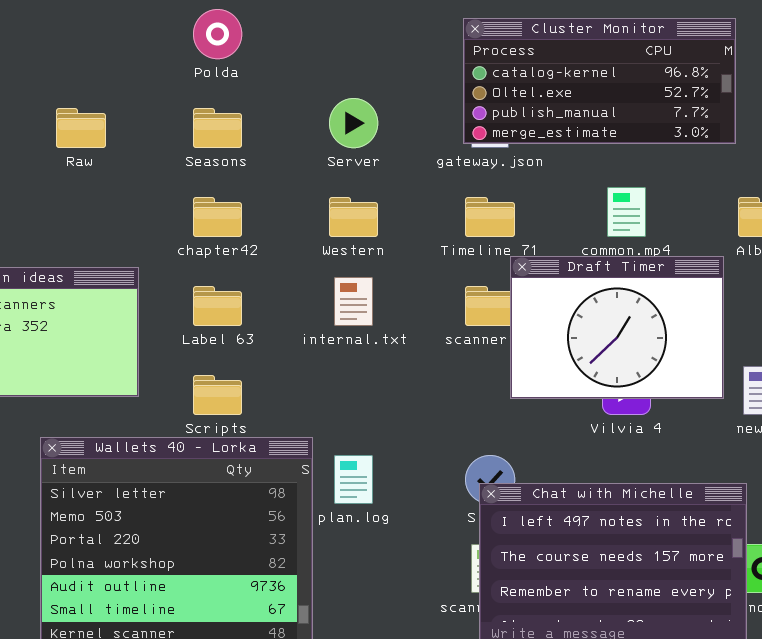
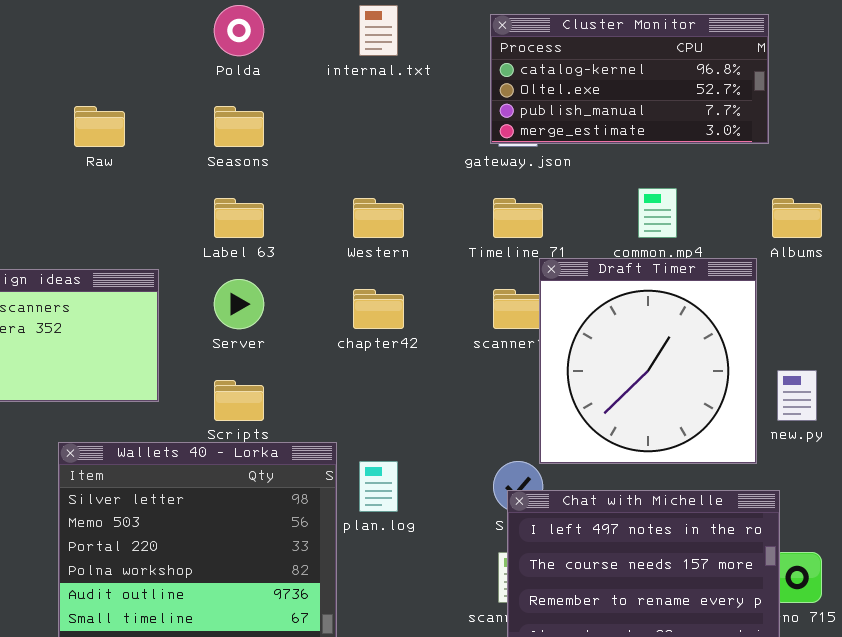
Server: [329,98,378,148] -> [214,279,264,329], moved
chapter42: [193,197,242,237] -> [353,289,404,329], moved
Draft Timer: [510,256,724,399] -> [539,258,757,464], resized
internal.txt: [334,277,373,326] -> [359,5,398,56], moved
Label 63: [193,286,242,326] -> [214,198,264,238], moved

